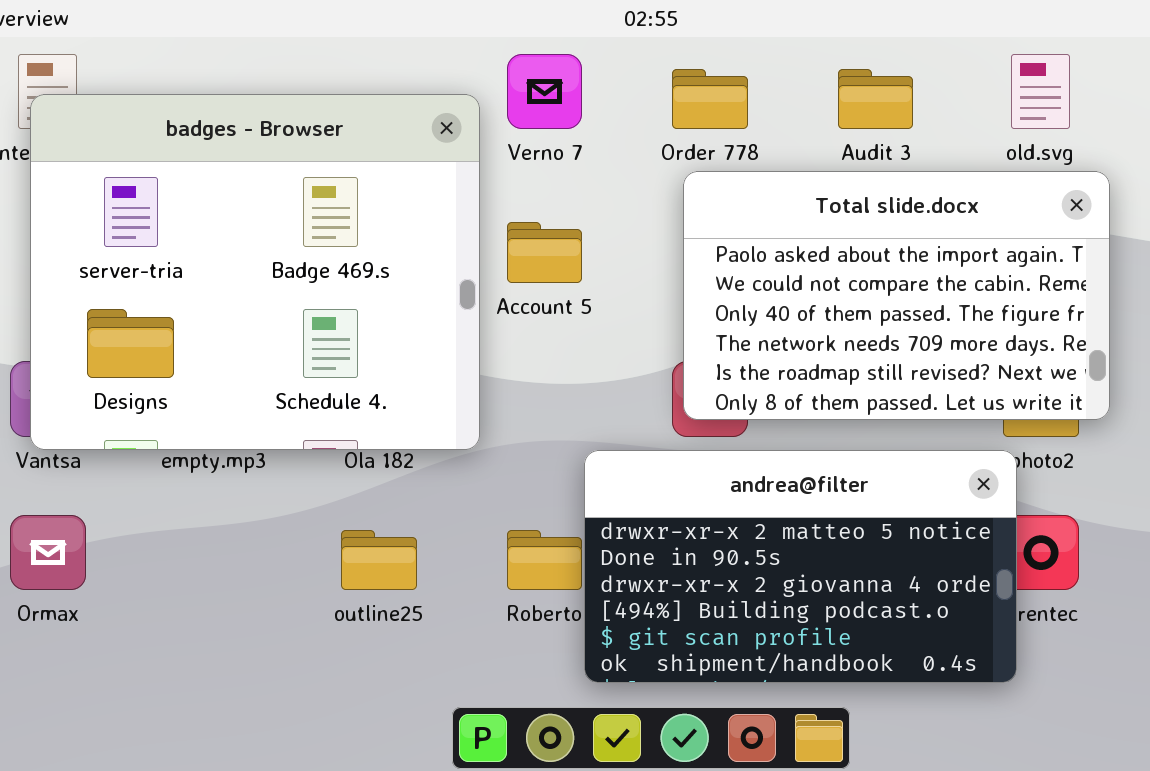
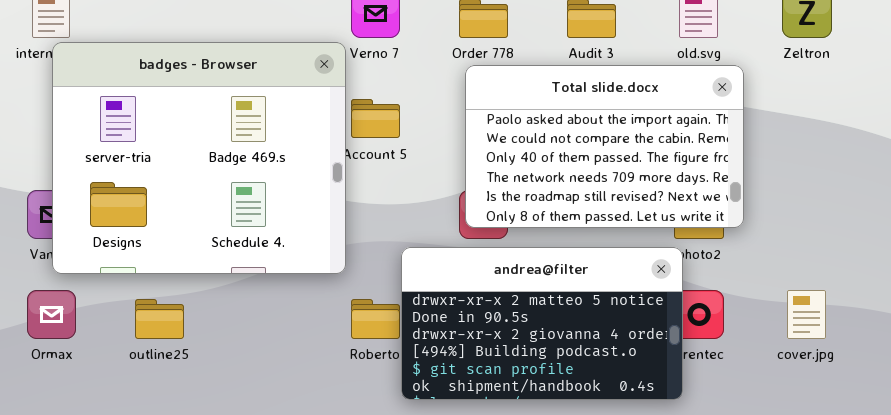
badges - Browser: [30,94,480,450] -> [52,42,346,274], moved
outline25: [341,530,417,590] -> [135,299,184,339], moved

